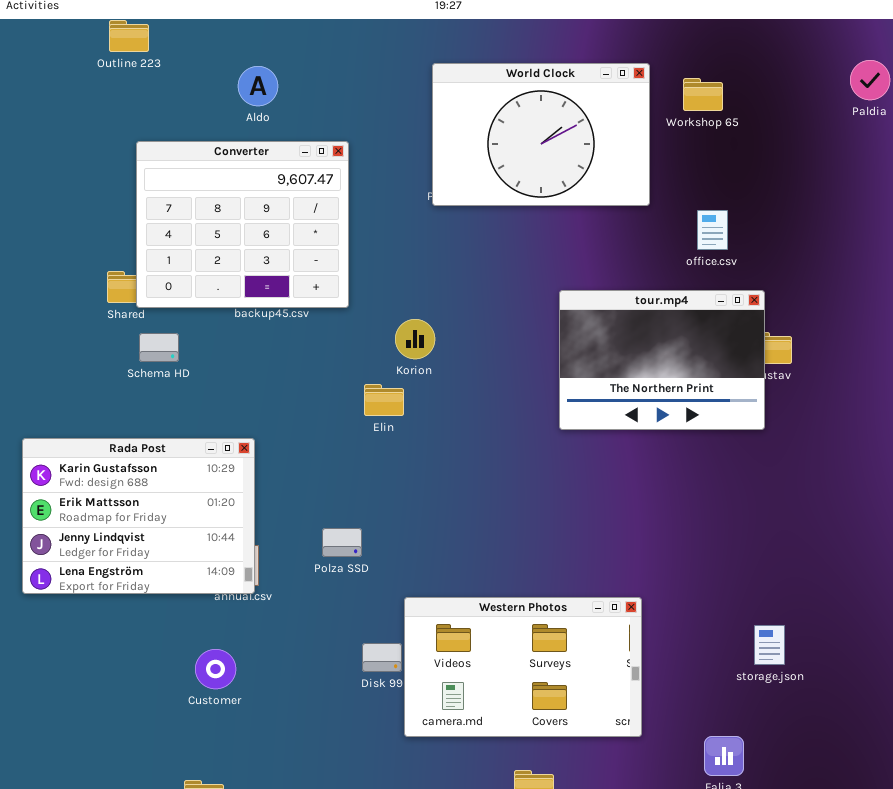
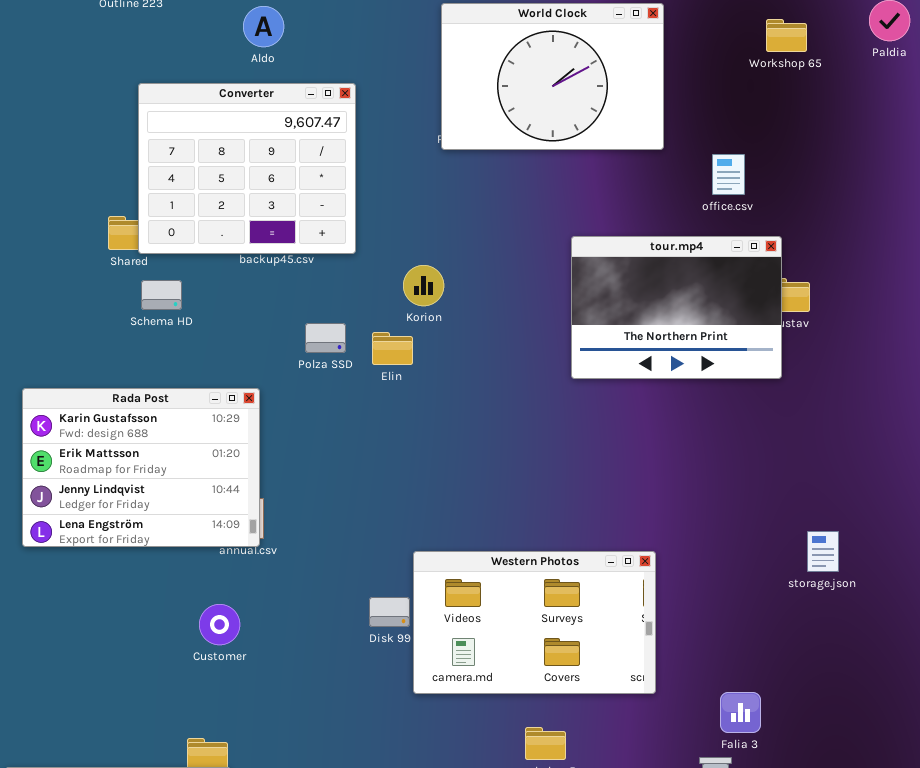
Workshop 65: [683,78,723,111] -> [766,19,807,52], moved
Polza SSD: [322,528,362,557] -> [305,323,346,353], moved
storage.json: [754,625,785,665] -> [807,531,839,572], moved

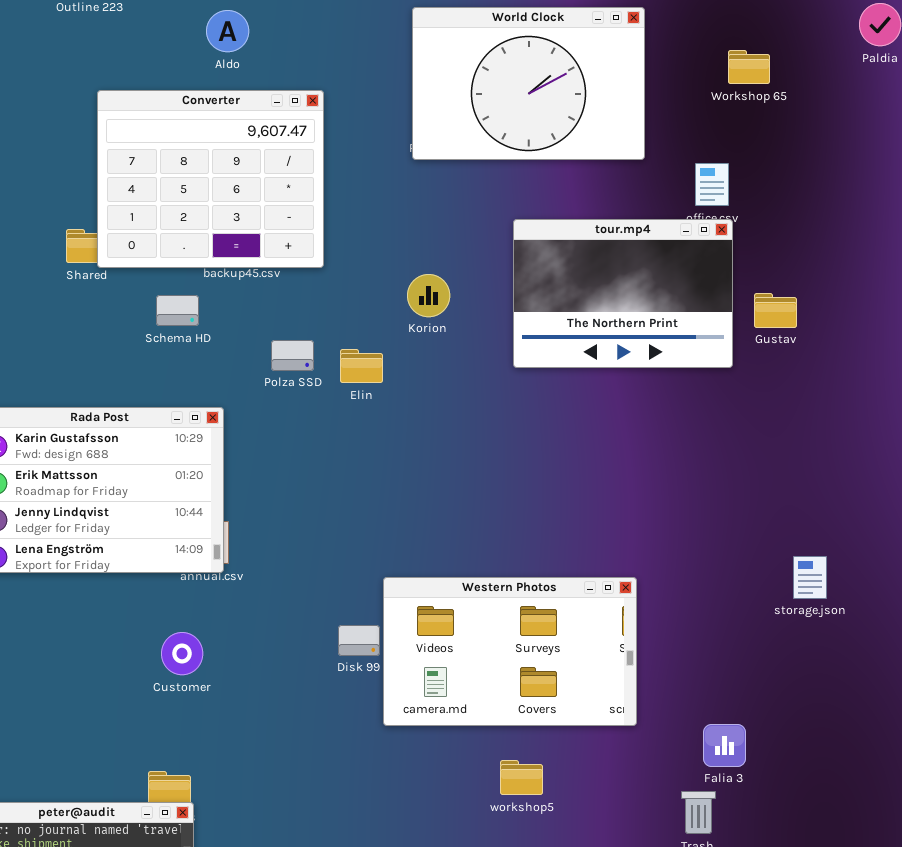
Workshop 65: [766,19,807,52] -> [728,50,770,84], moved
tour.mp4: [571,236,782,379] -> [513,219,733,368], moved
Korion: [403,265,444,306] -> [407,274,450,317], moved
Schema HD: [141,280,182,310] -> [156,295,199,326], moved

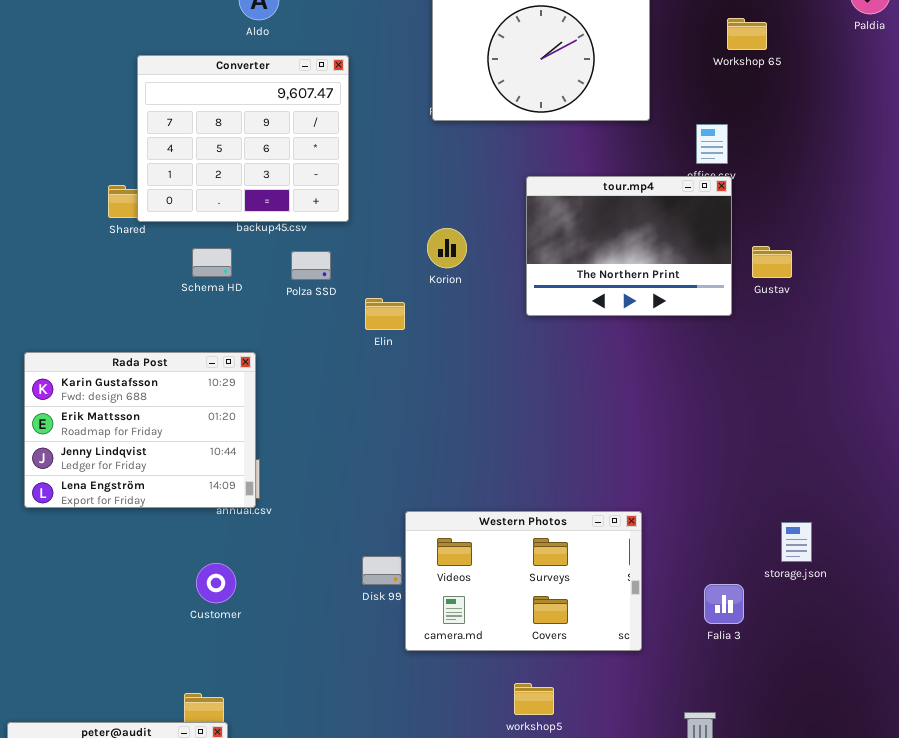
Polza SSD: [271,340,314,371] -> [291,251,331,280], moved
storage.json: [793,556,827,599] -> [781,522,812,562], moved
Falia 3: [703,724,746,767] -> [704,584,744,624], moved

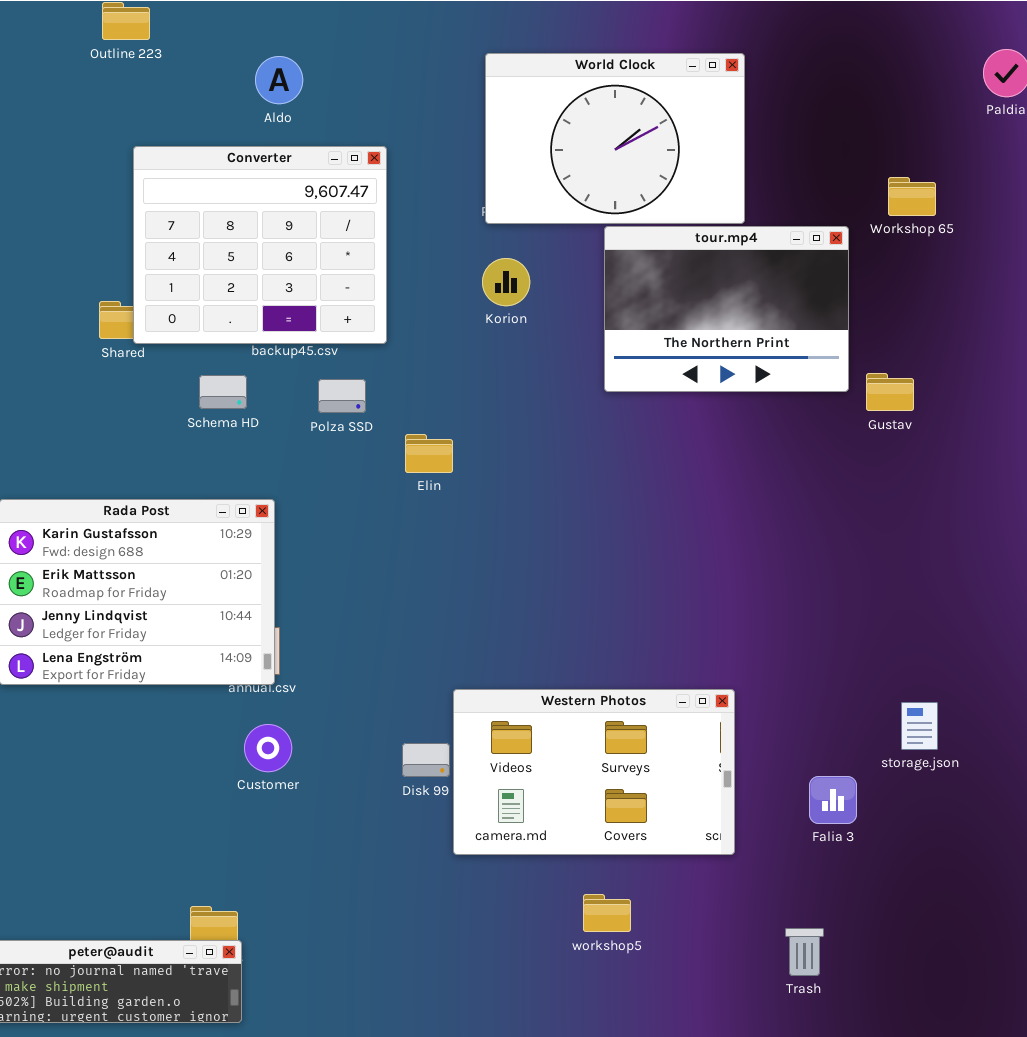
Workshop 65: [727,18,767,50] -> [888,177,936,216], moved
tour.mp4: [526,176,732,316] -> [604,226,849,392], moved
Korion: [427,228,467,268] -> [482,258,530,306], moved
Customer: [196,563,236,603] -> [244,724,292,772], moved

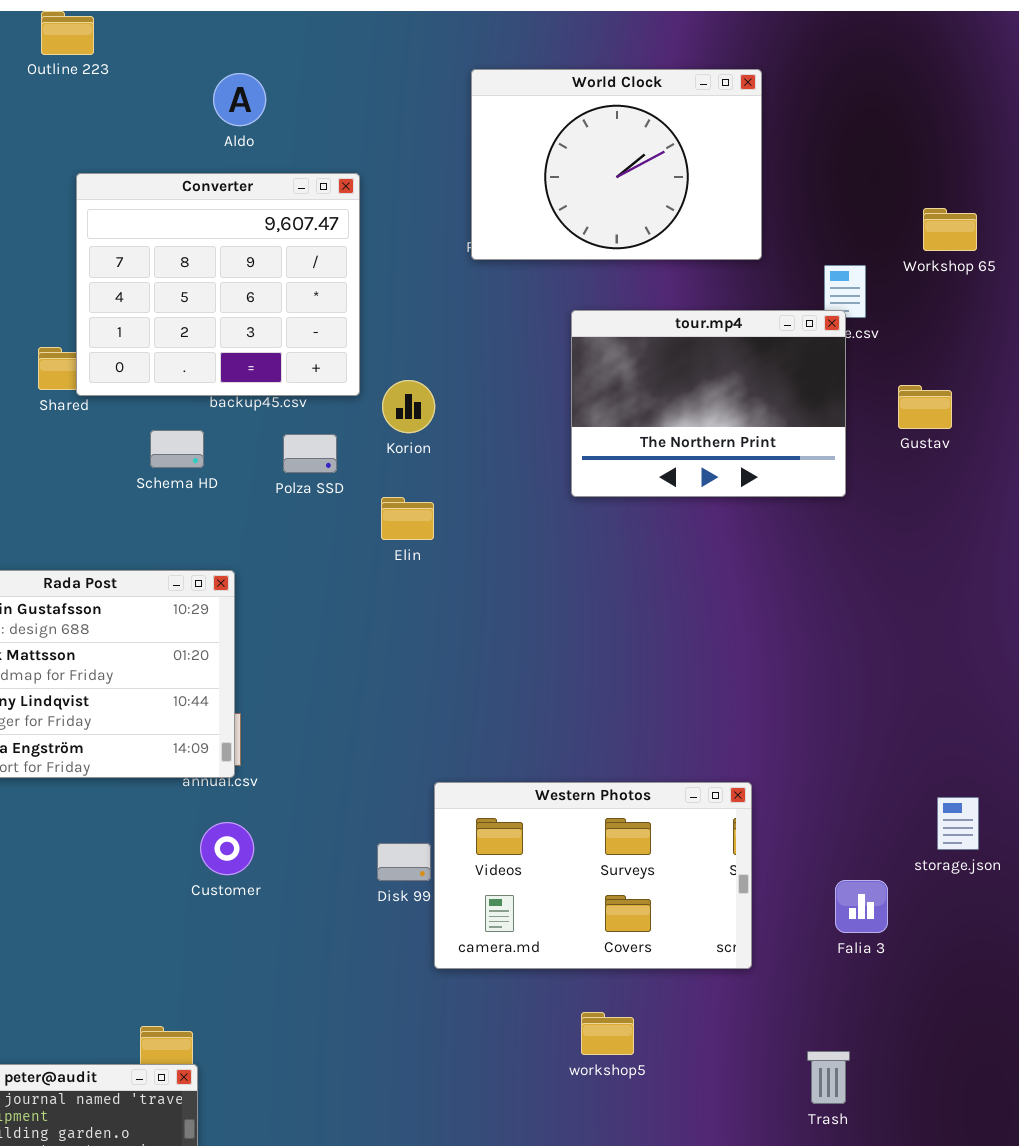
tour.mp4: [604,226,849,392] -> [571,310,846,497], moved
Korion: [482,258,530,306] -> [382,380,435,433], moved
Gustav: [866,373,914,411] -> [898,385,952,429], moved

